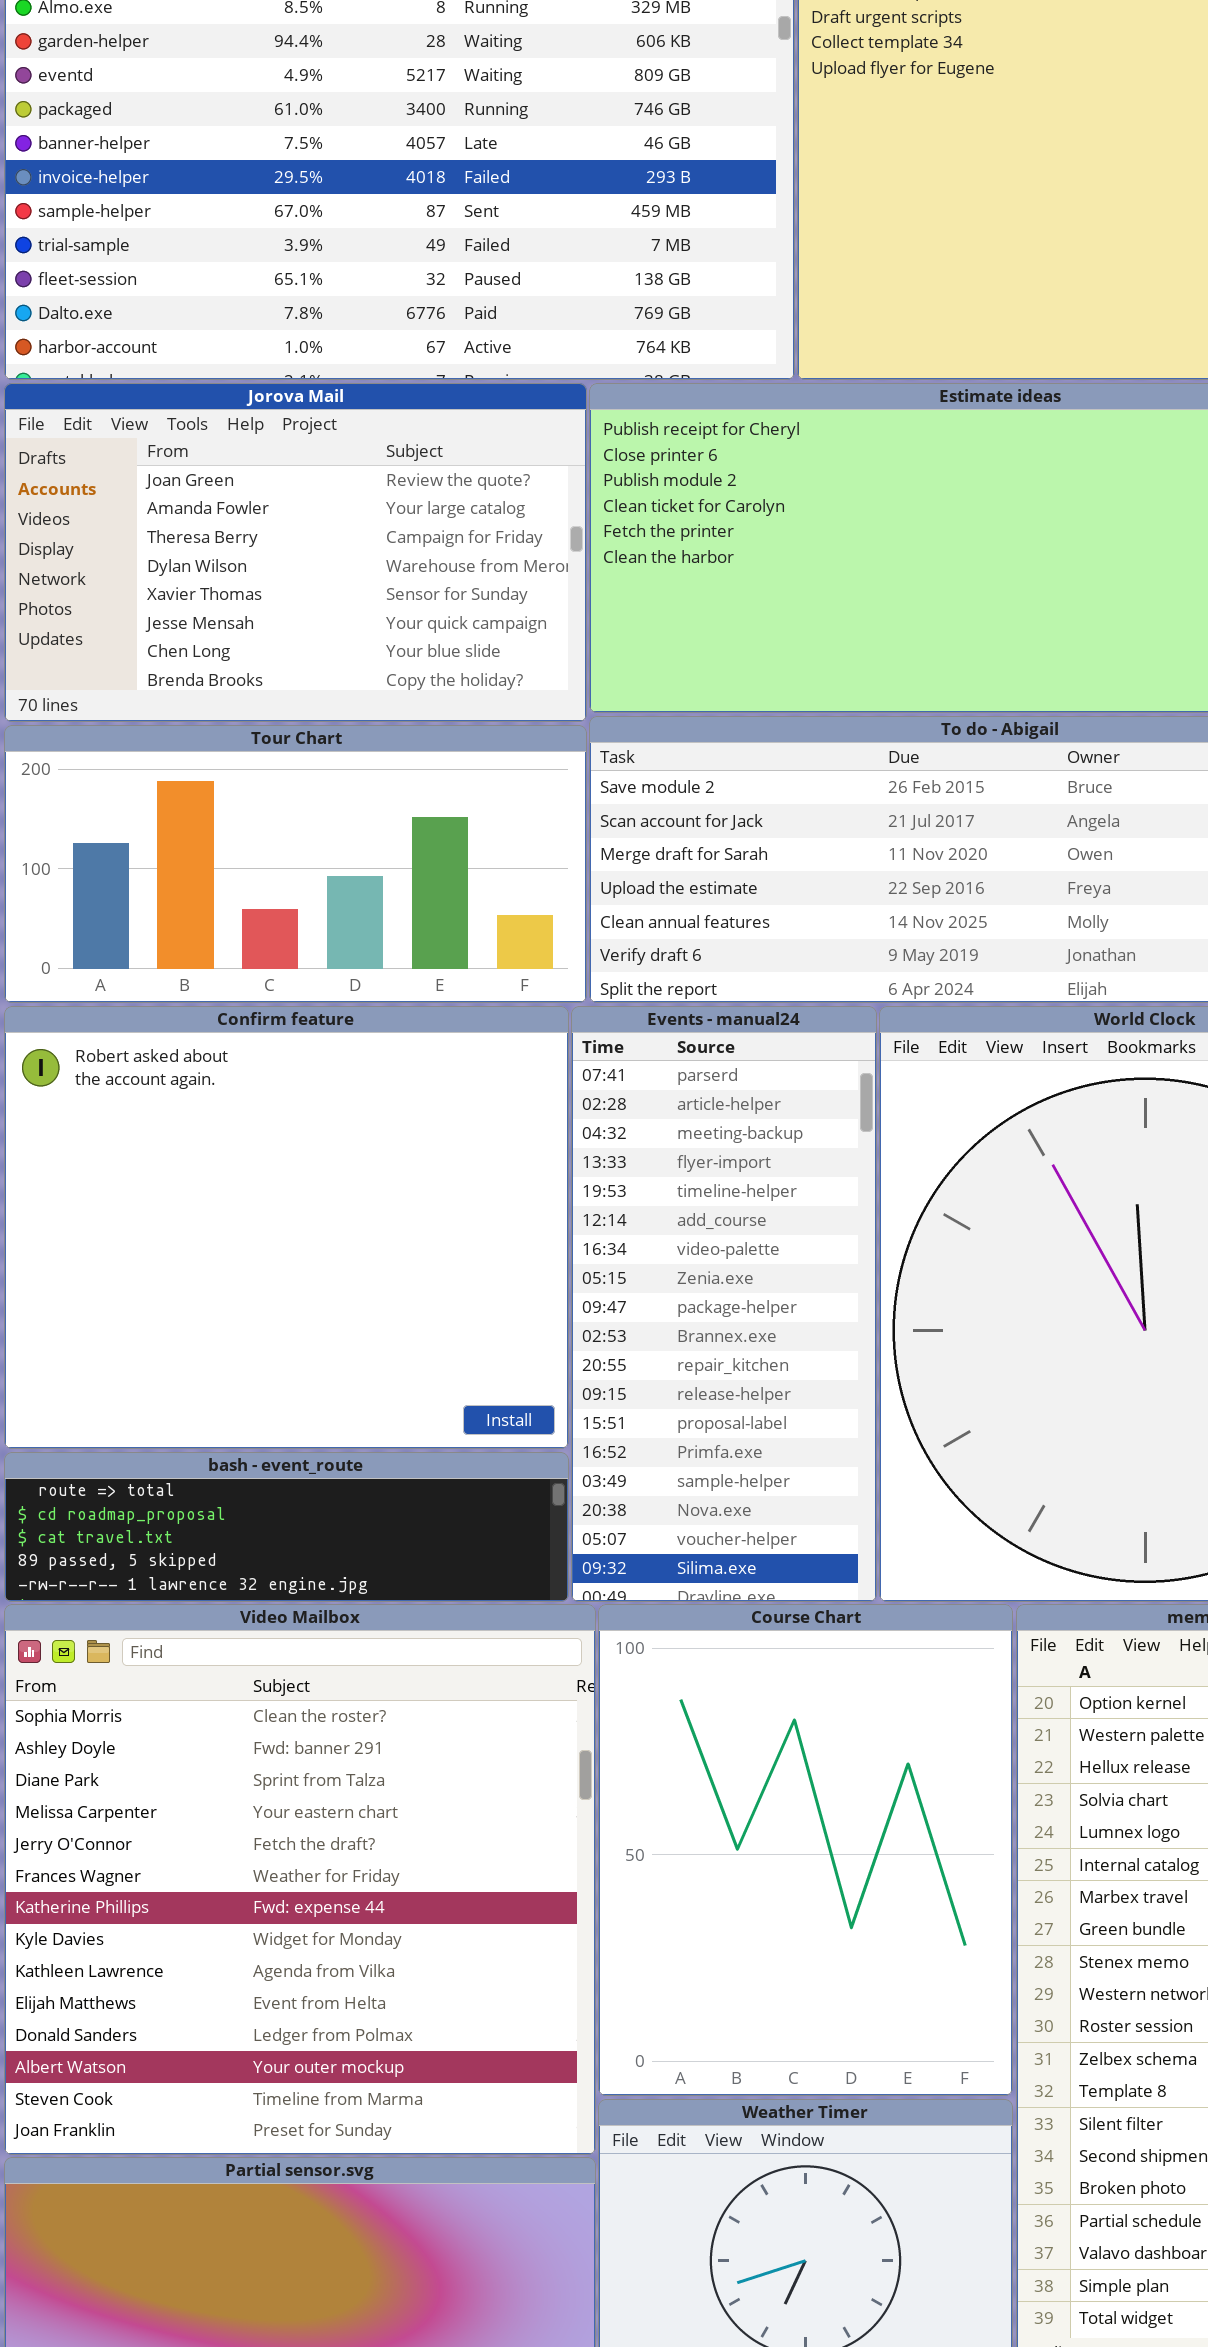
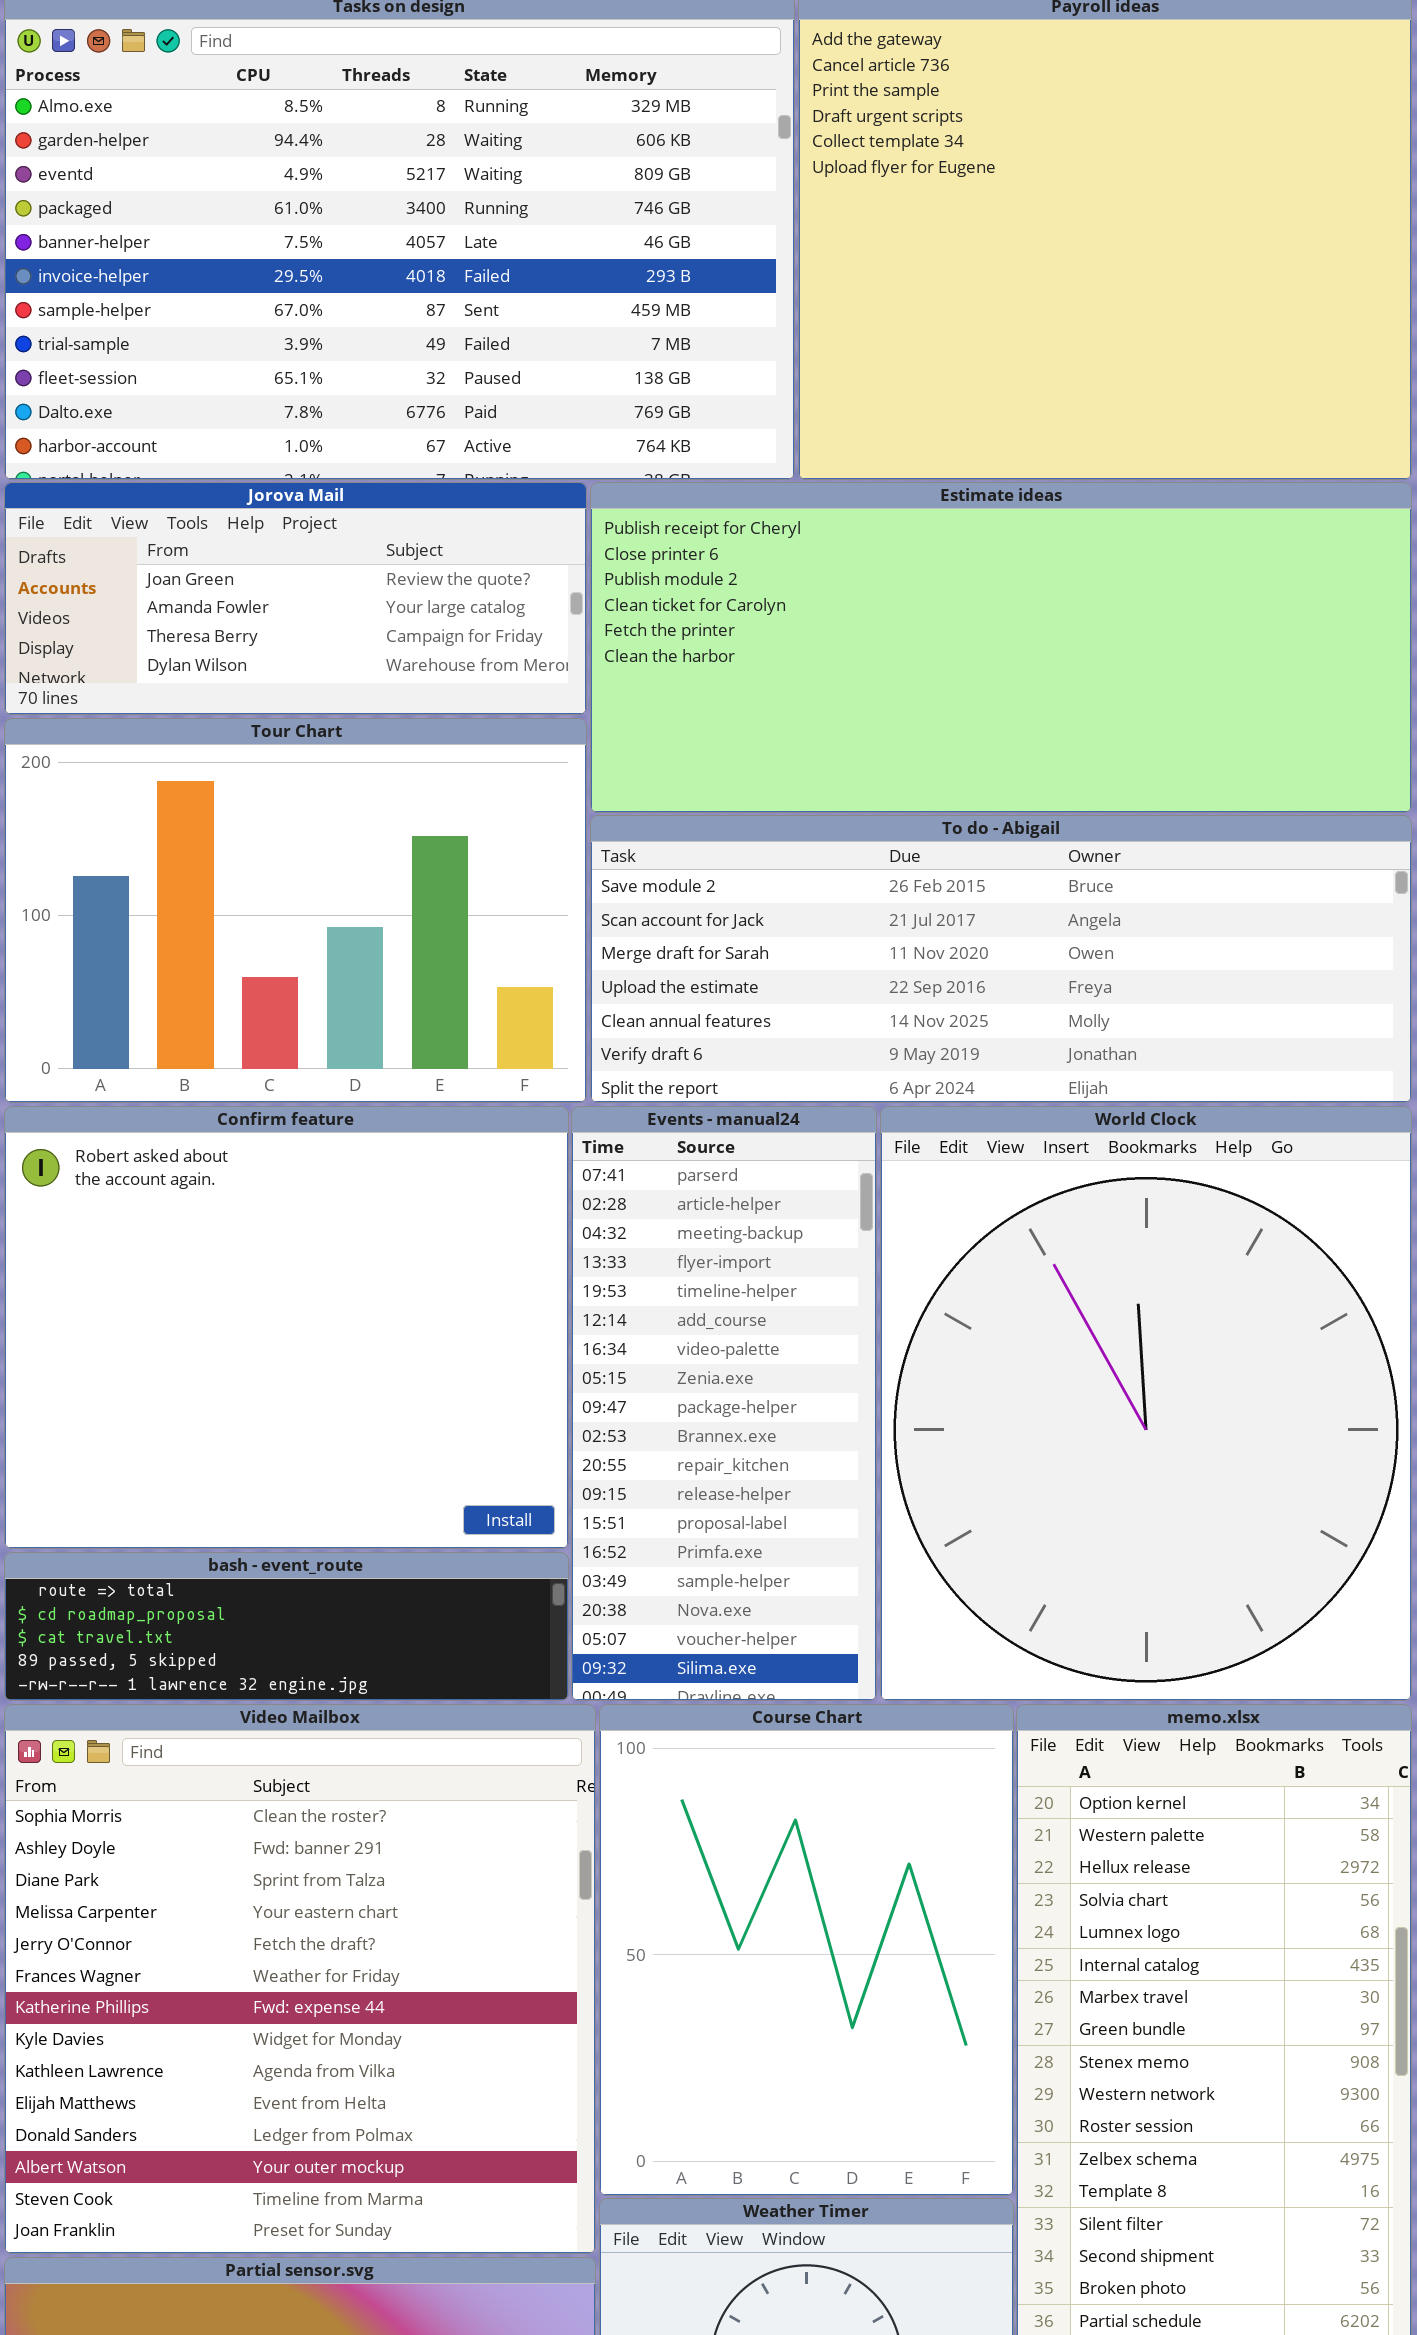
Jorova Mail: [4,383,587,722] -> [4,482,587,715], resized
Tour Chart: [4,725,587,1003] -> [4,718,587,1103], resized

